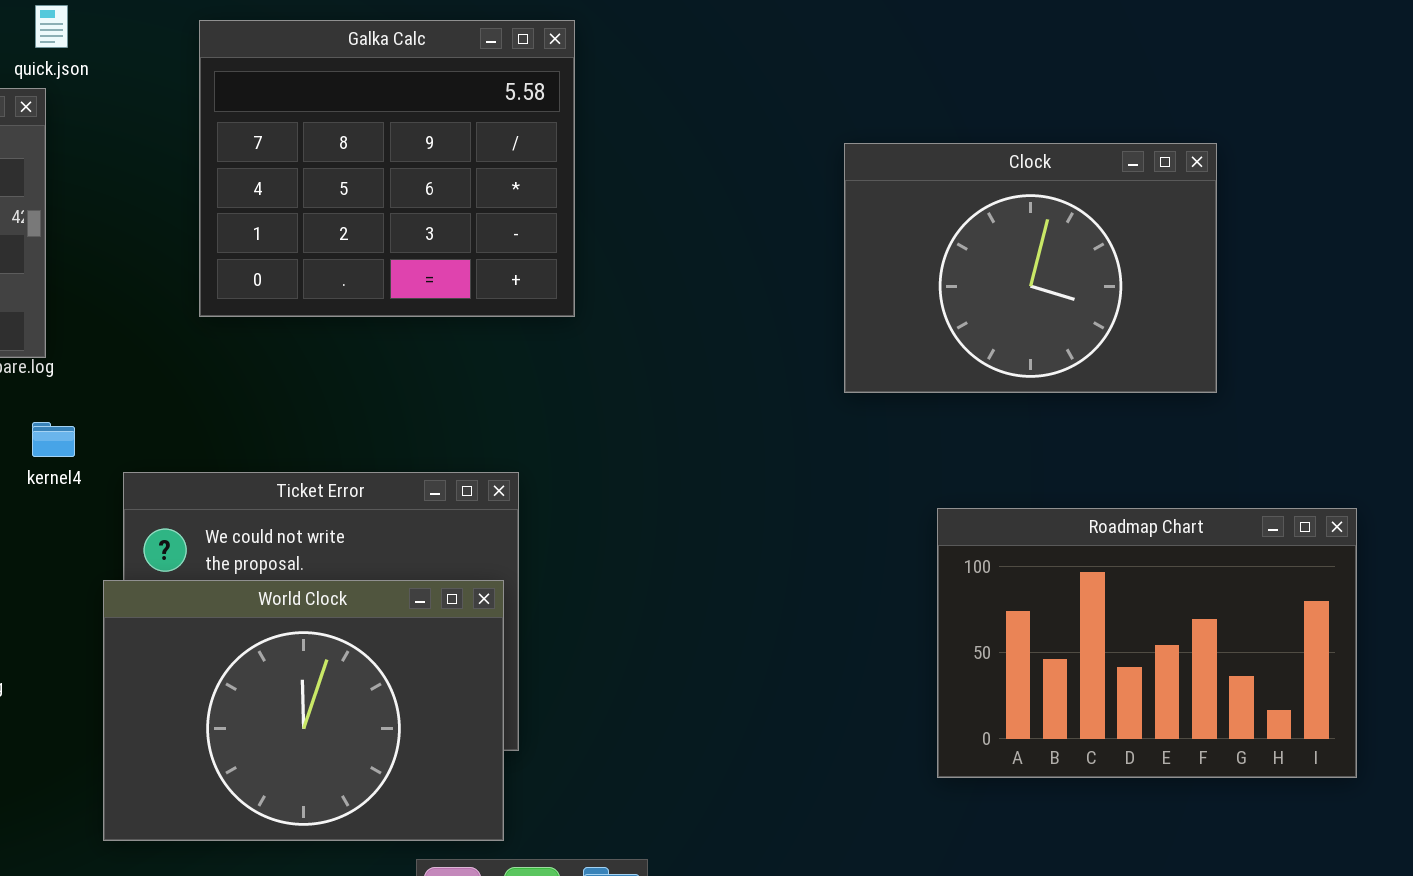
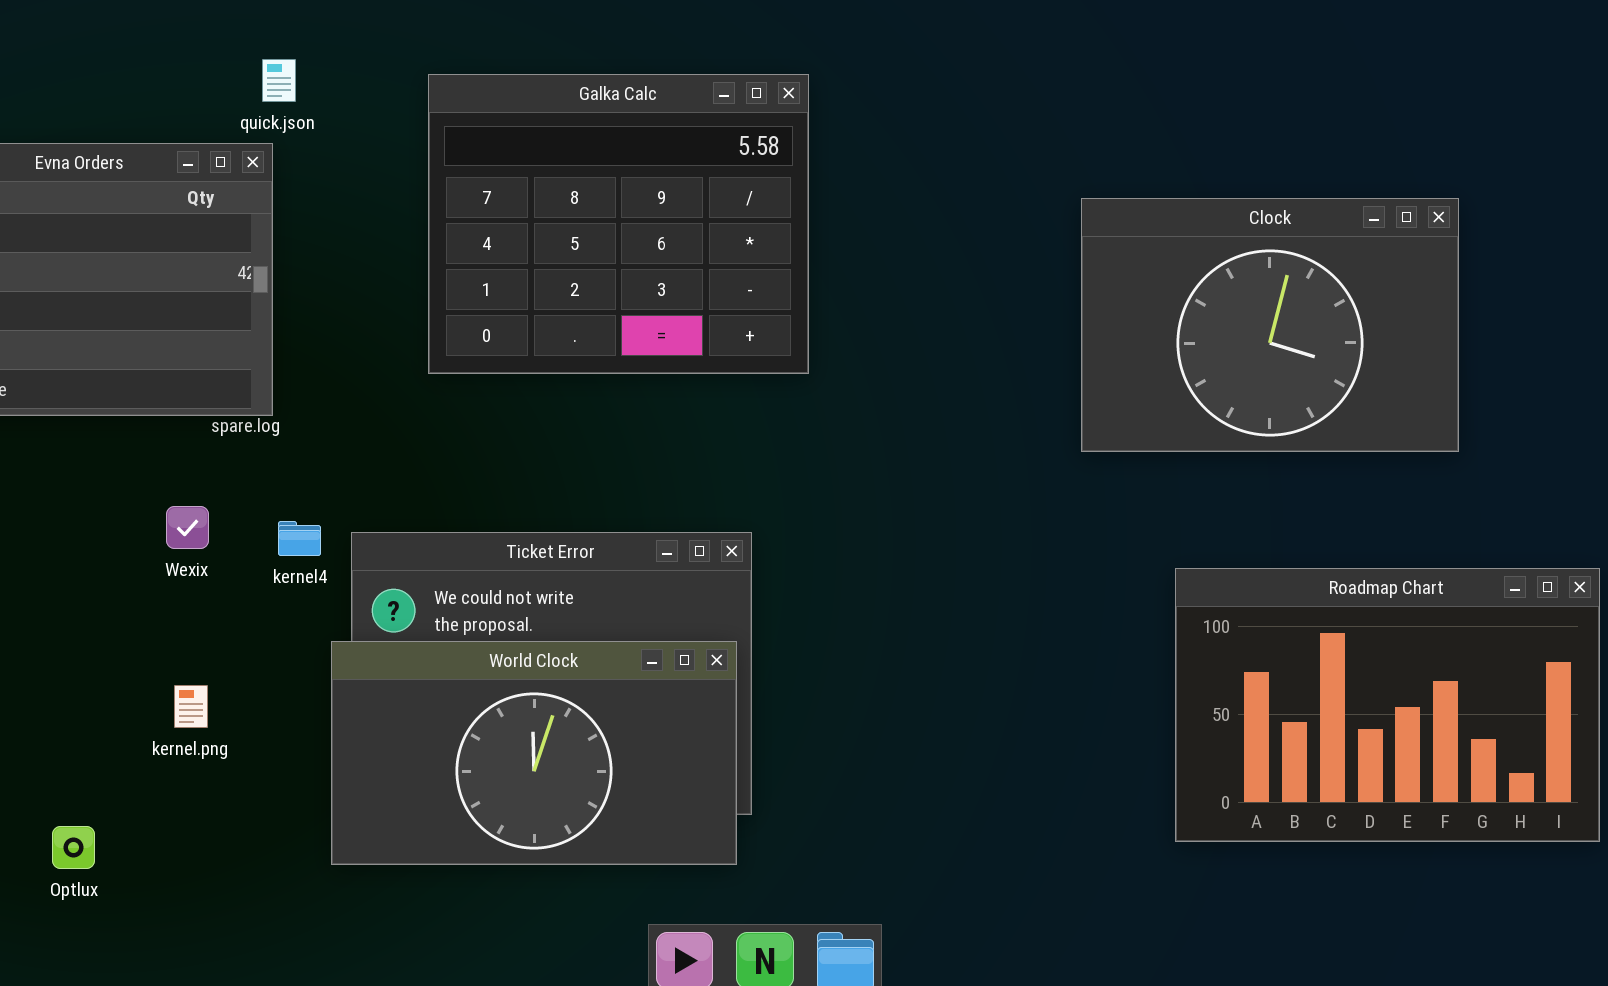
kernel4: [32,422,75,457] -> [278,521,321,556], moved
World Clock: [103,580,504,841] -> [331,641,737,865], resized

